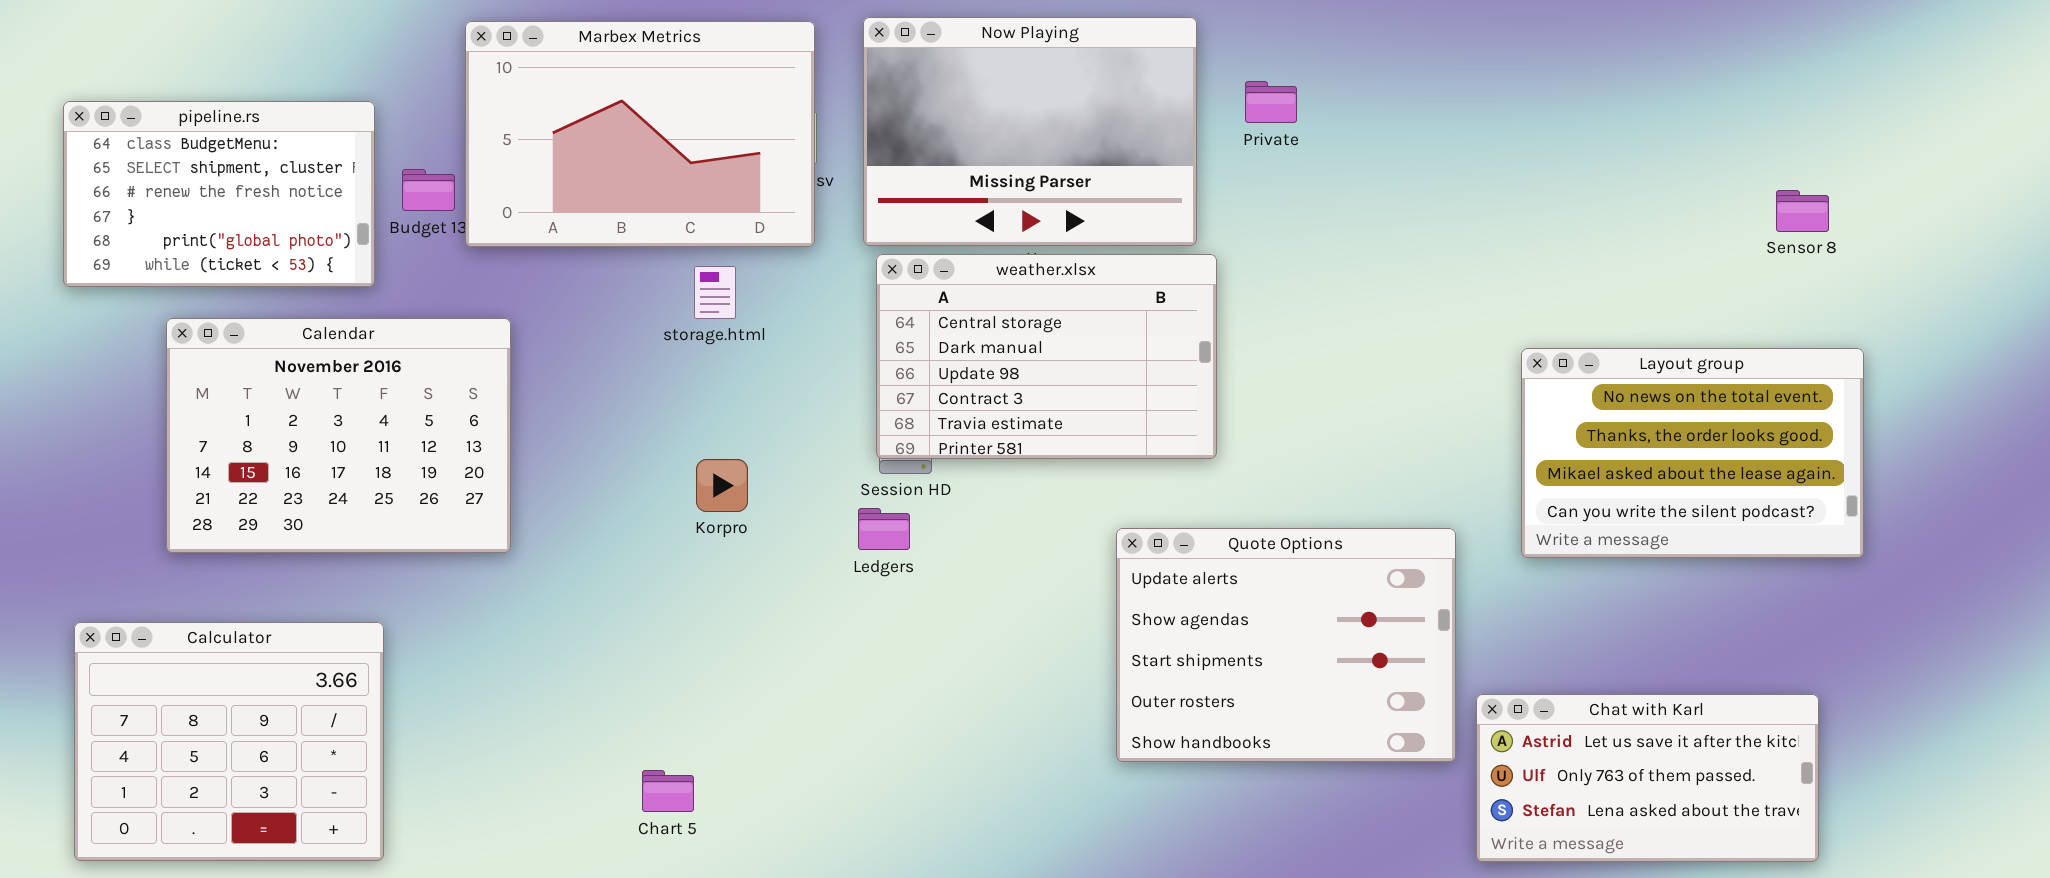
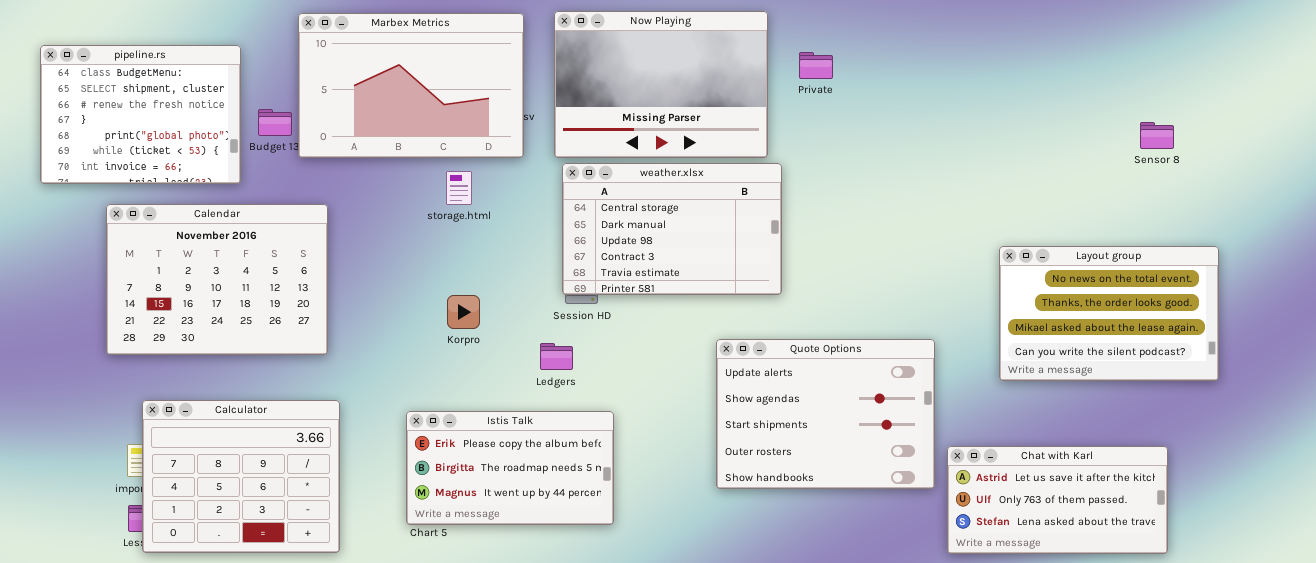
pipeline.rs: [63,101,375,287] -> [40,45,241,184], resized
Layout group: [1521,348,1864,558] -> [999,246,1219,381], moved
Ledgers: [858,508,910,550] -> [540,343,573,370], moved
Calculator: [74,622,384,861] -> [142,400,340,553], moved
Istis Talk: none -> [406,411,614,525], opened

